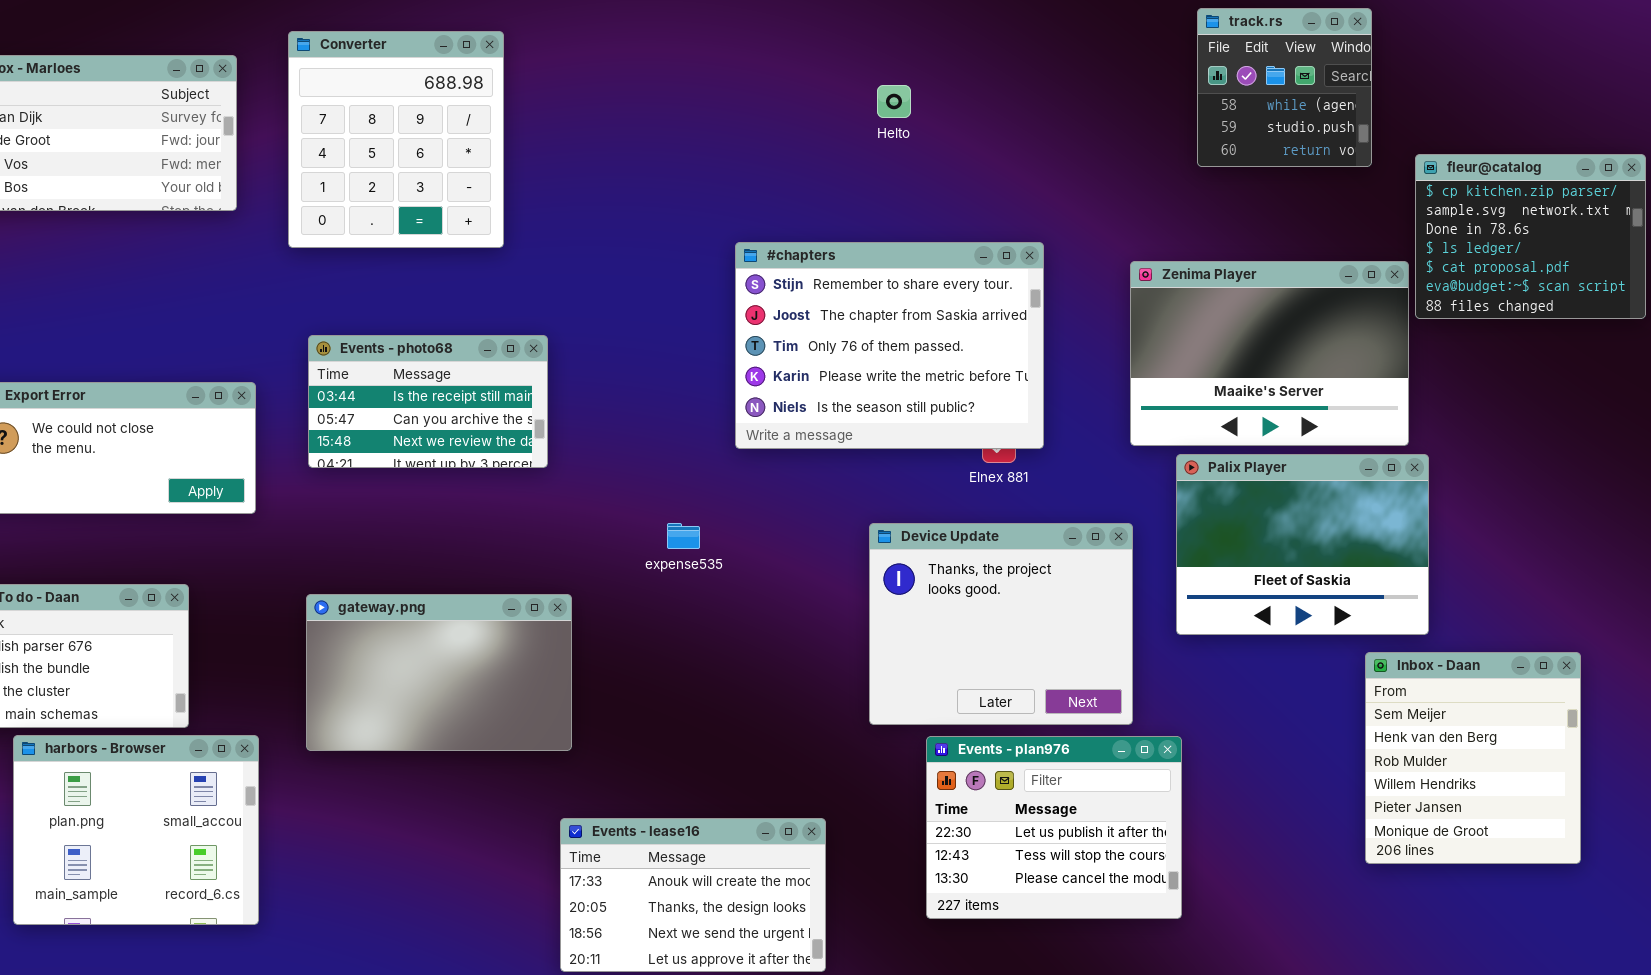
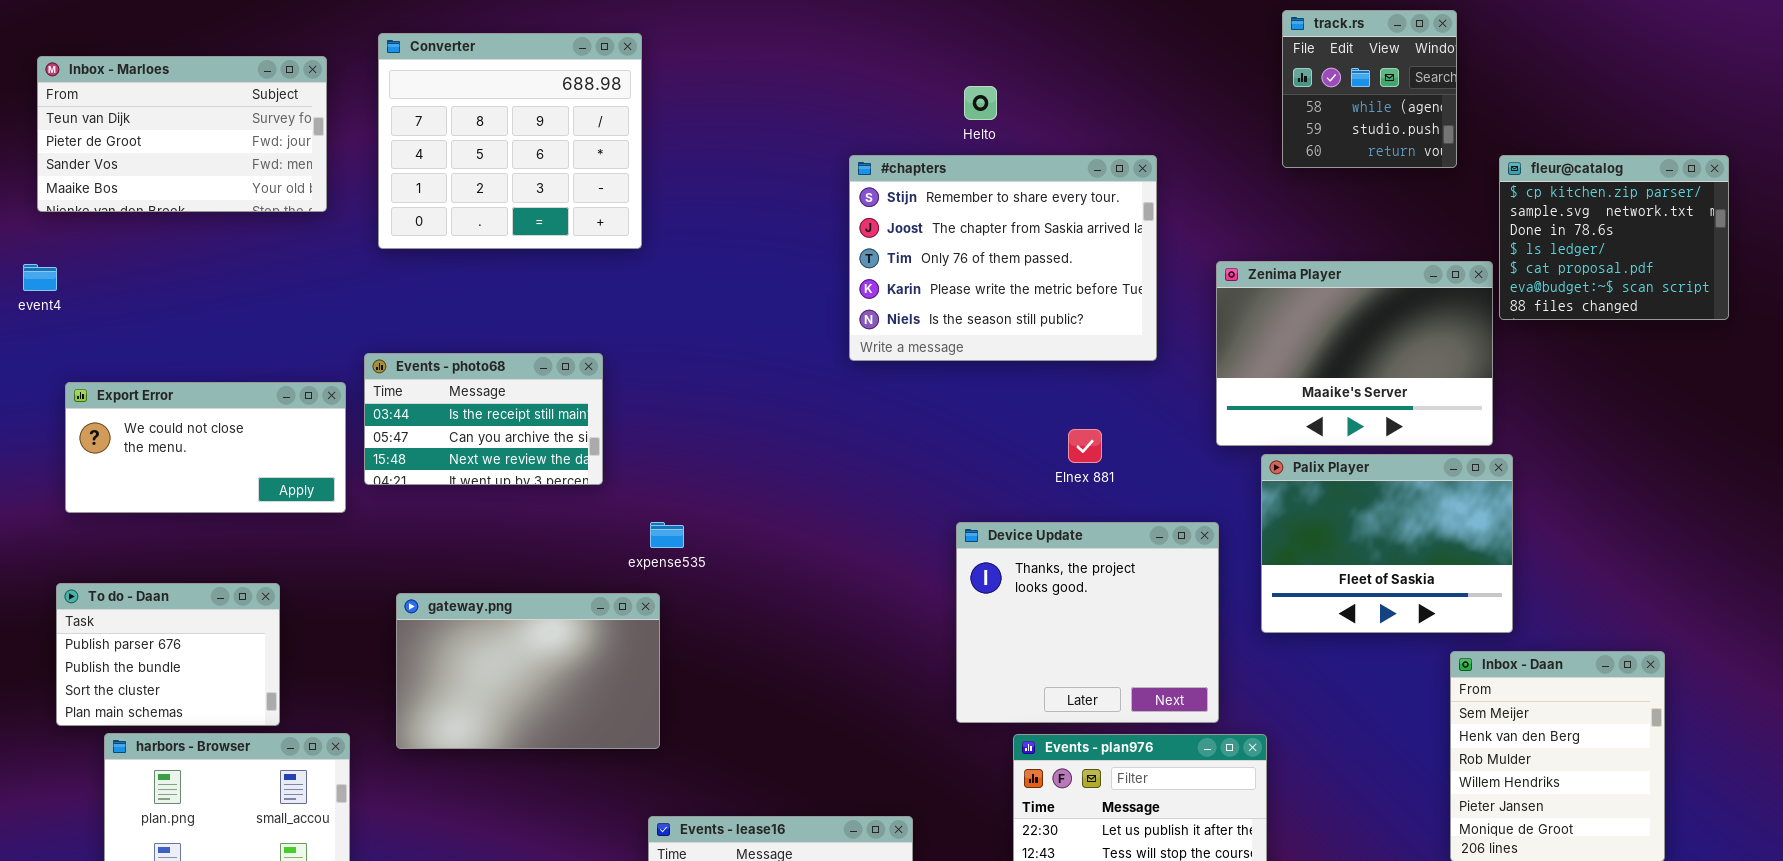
Converter: [288,31,504,248] -> [378,33,642,249], resized
#chapters: [735,242,1044,449] -> [849,155,1157,361], moved
Events - photo68: [308,335,548,468] -> [364,353,603,485], moved
expense535: [667,523,700,549] -> [650,522,684,548], moved

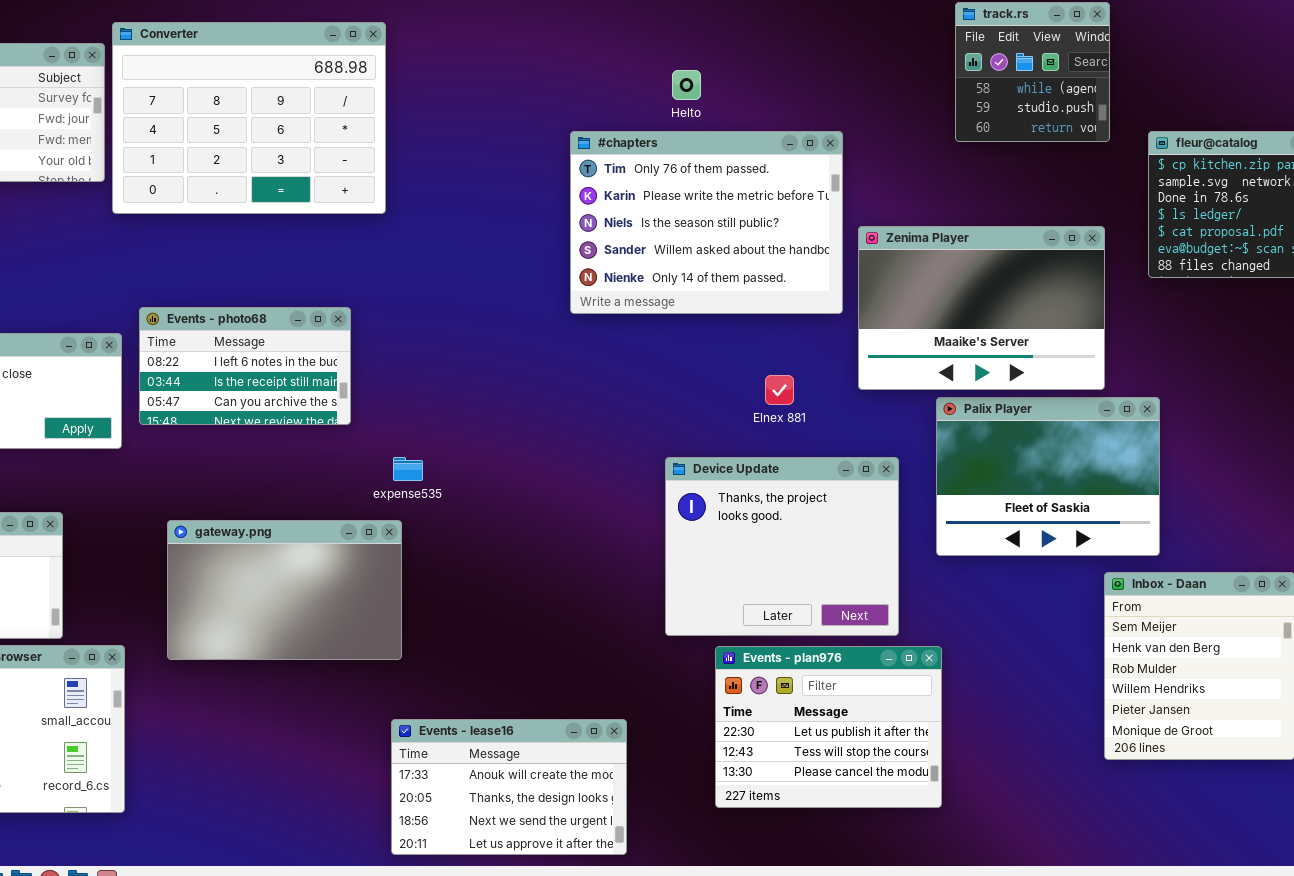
Converter: [378,33,642,249] -> [112,22,386,214], resized
#chapters: [849,155,1157,361] -> [570,131,843,314], scrolled down 2 rows
Zenima Player: [1216,261,1493,446] -> [858,226,1105,390], moved
Events - photo68: [364,353,603,485] -> [139,307,351,425], scrolled up 1 row

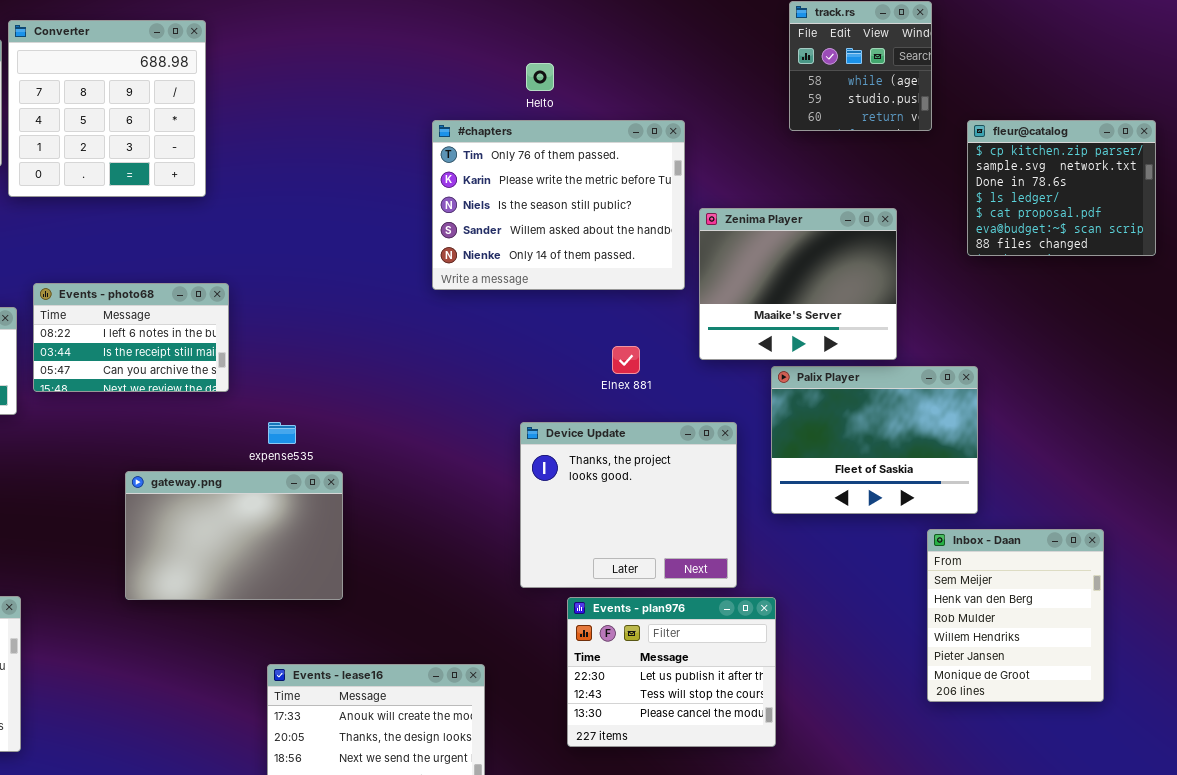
Converter: [112,22,386,214] -> [8,20,206,197], resized
Zenima Player: [858,226,1105,390] -> [699,208,897,360], resized
gateway.png: [167,520,402,660] -> [125,471,343,600], moved

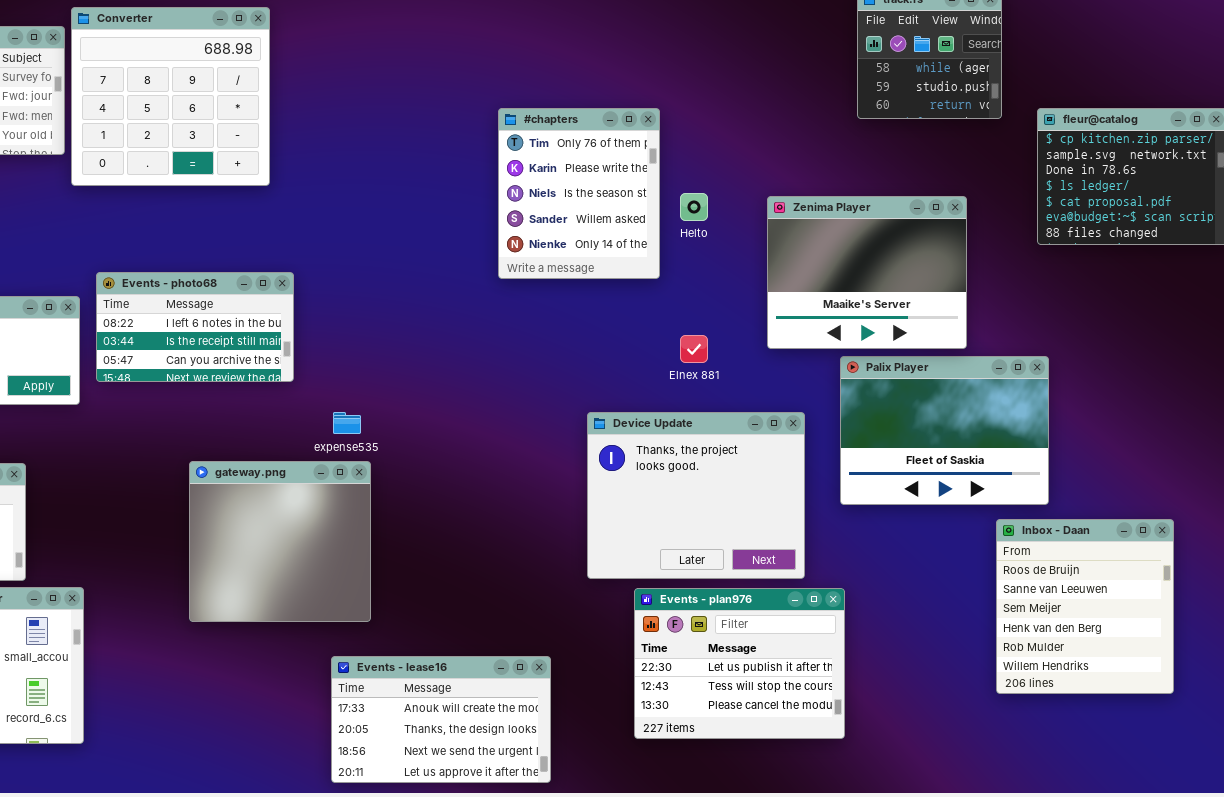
Helto: [526,63,554,91] -> [680,193,708,221], moved
#chapters: [432,120,685,290] -> [498,108,660,279], resized
gateway.png: [125,471,343,600] -> [189,461,371,622], resized
Inbox - Daan: [927,529,1104,702] -> [996,519,1174,694], scrolled up 2 rows

